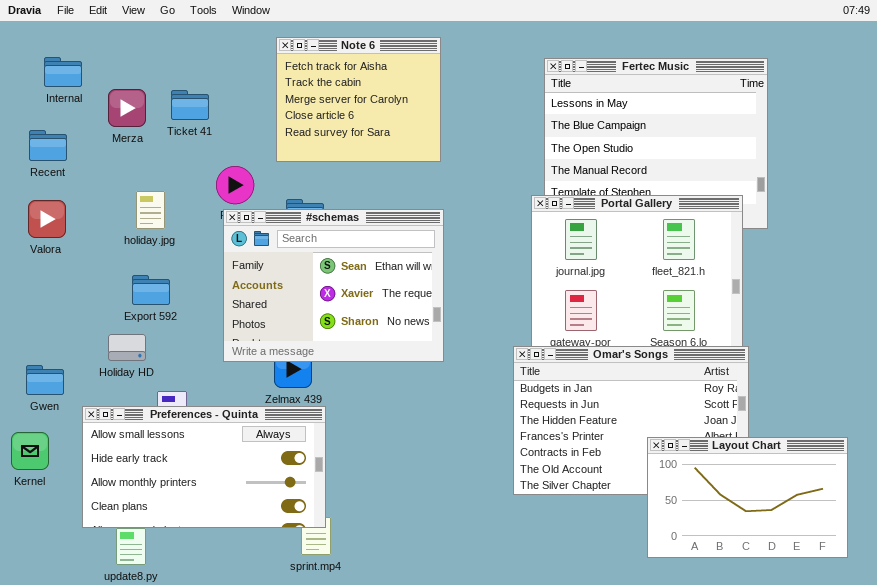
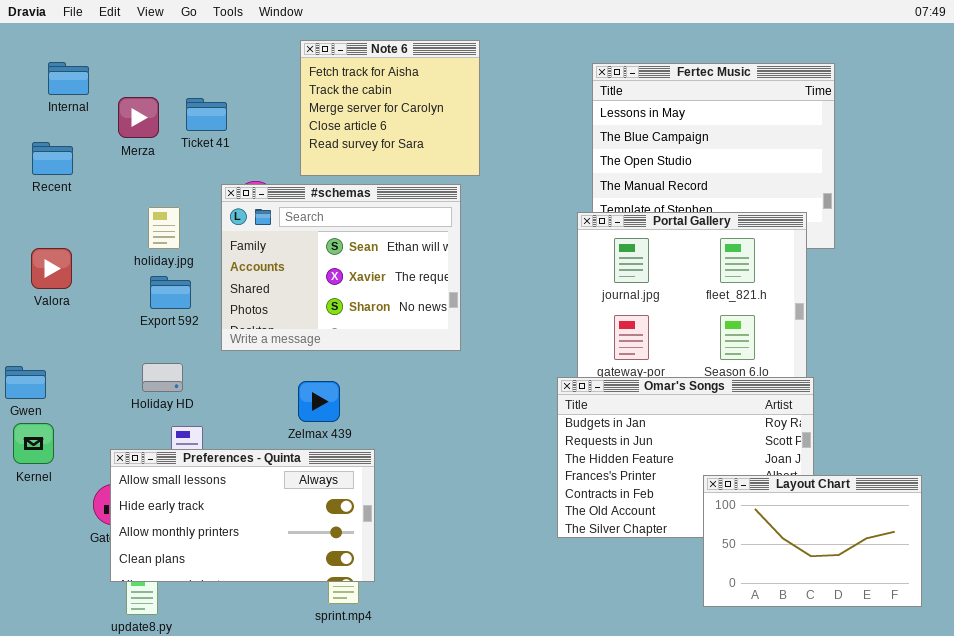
Valora: [28,200,66,238] -> [31,248,72,289], moved
#schemas: [223,209,444,362] -> [221,184,461,351], moved
Export 592: [132,275,170,305] -> [150,276,191,309], moved
Holiday HD: [108,334,146,361] -> [142,363,183,392], moved
Gwen: [26,365,64,395] -> [5,366,46,399], moved
Preferences - Quinta: [82,406,326,528] -> [110,449,375,582], moved
Kernel: [11,432,49,470] -> [13,423,54,464], moved

